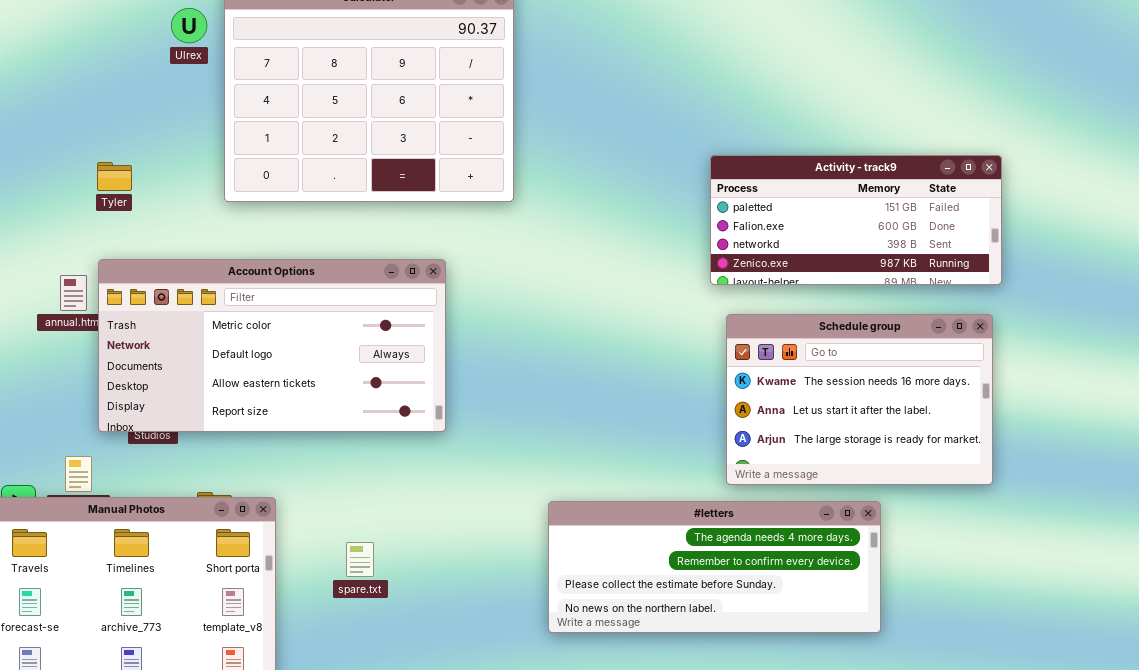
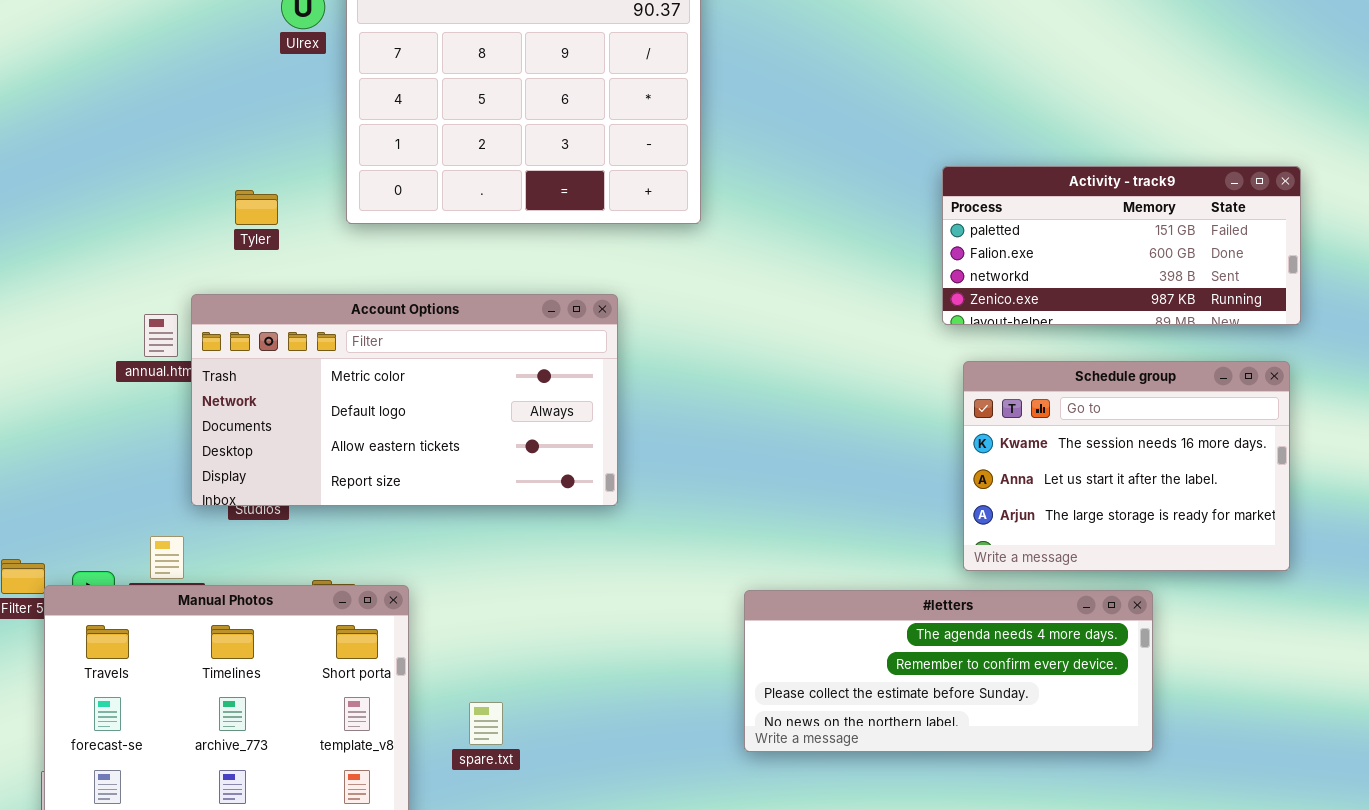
Tyler: [97,162,132,191] -> [235,190,278,225], moved
spare.txt: [346,542,374,577] -> [469,702,503,745], moved

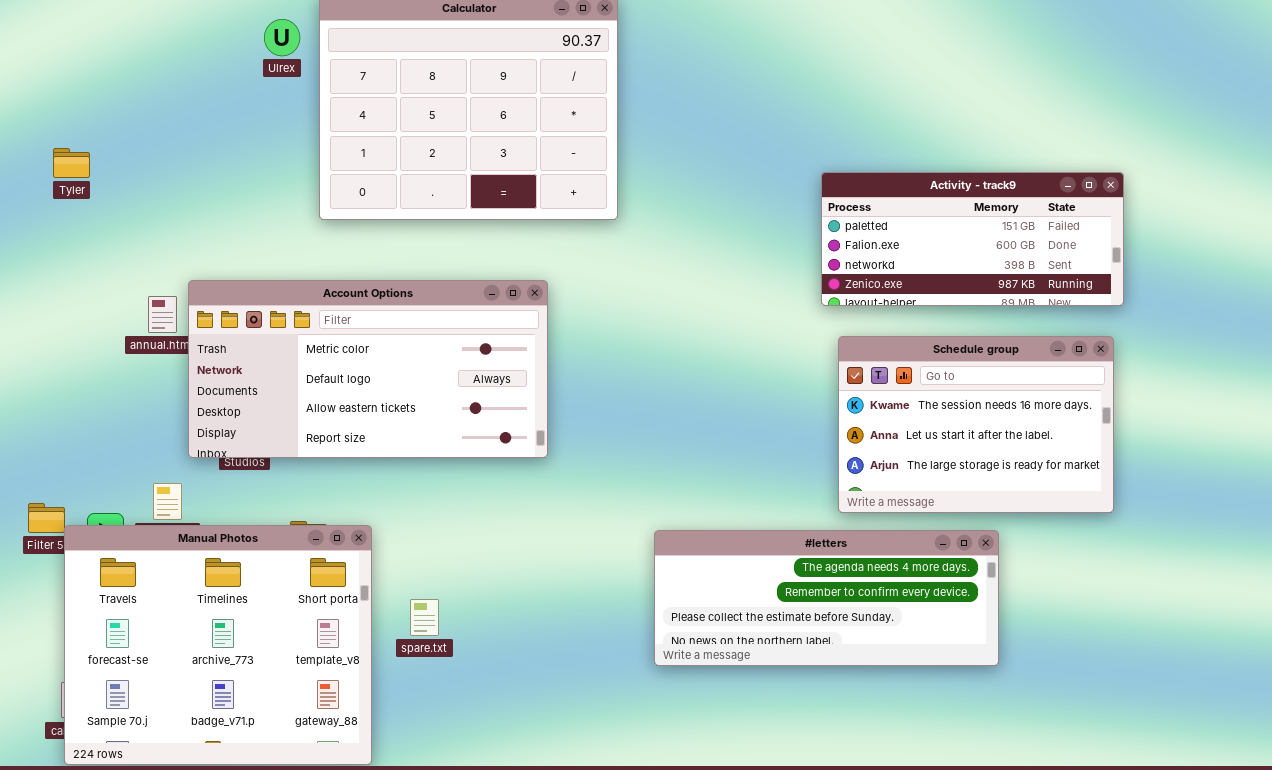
Tyler: [235,190,278,225] -> [53,148,90,178], moved
spare.txt: [469,702,503,745] -> [410,599,439,636], moved

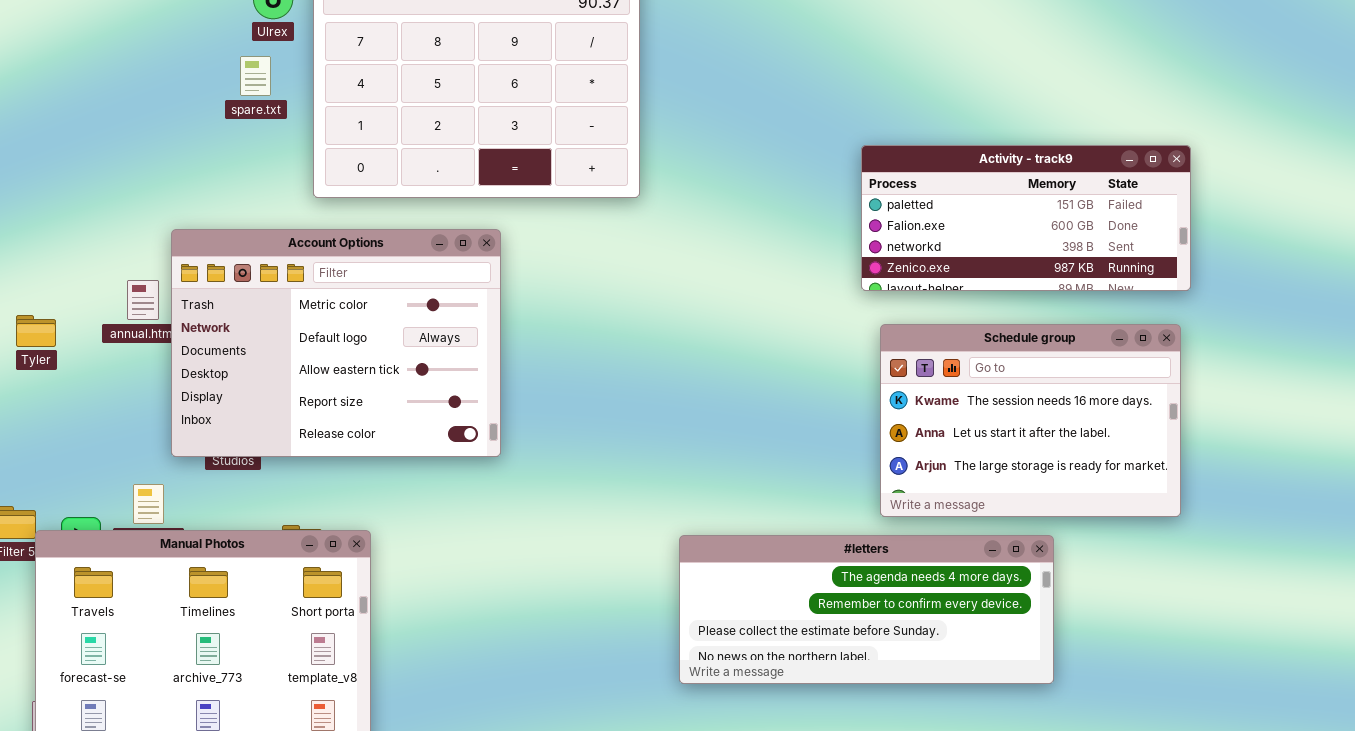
Tyler: [53,148,90,178] -> [16,315,56,347], moved
Account Options: [188,280,548,458] -> [171,229,501,457], resized
spare.txt: [410,599,439,636] -> [240,56,271,96], moved

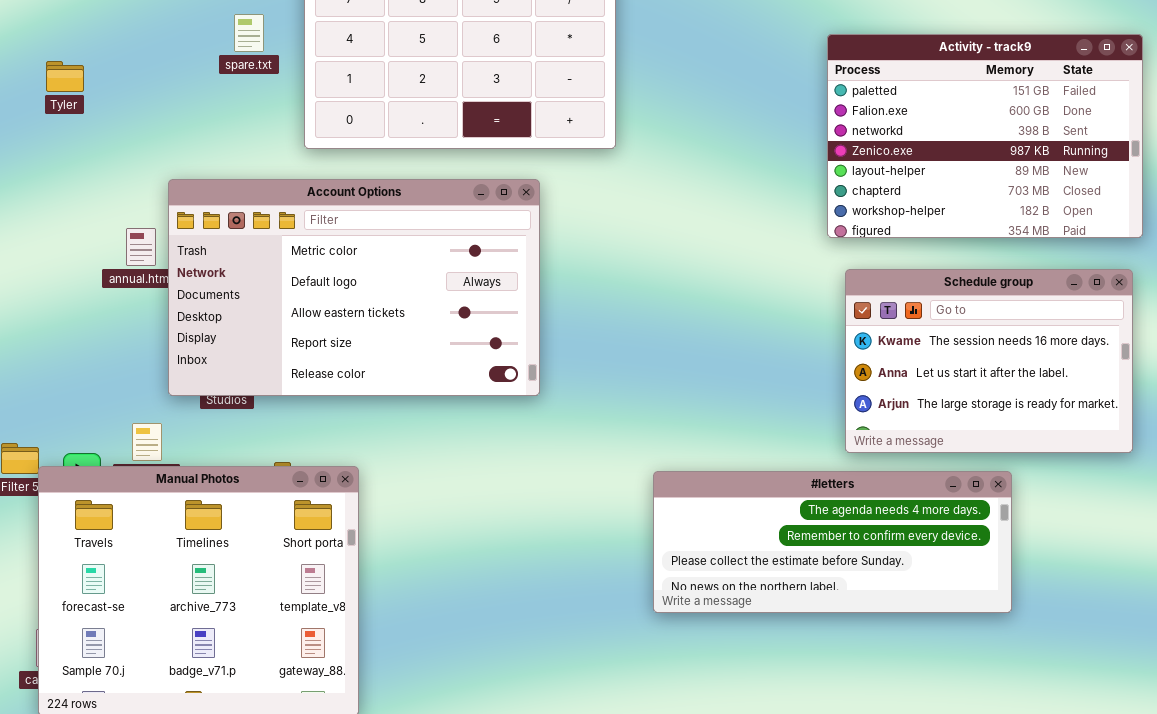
Activity - track9: [861,145,1191,291] -> [827,34,1143,238], resized
Account Options: [171,229,501,457] -> [168,179,540,396], resized
Tyler: [16,315,56,347] -> [46,61,84,92], moved

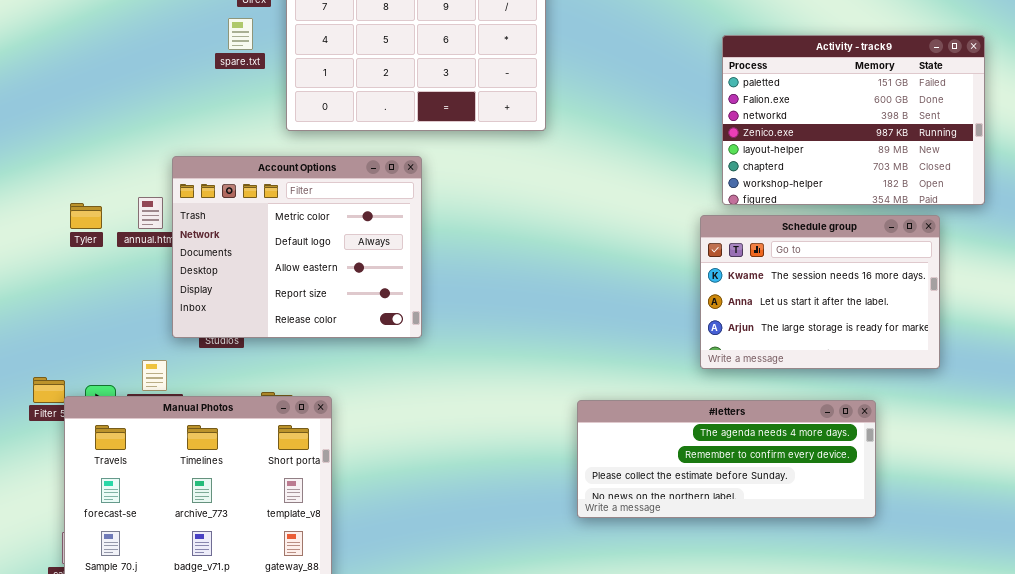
Tyler: [46,61,84,92] -> [70,203,102,229], moved
Account Options: [168,179,540,396] -> [172,156,422,338], resized
Schedule group: [845,269,1133,453] -> [700,215,940,369], moved

